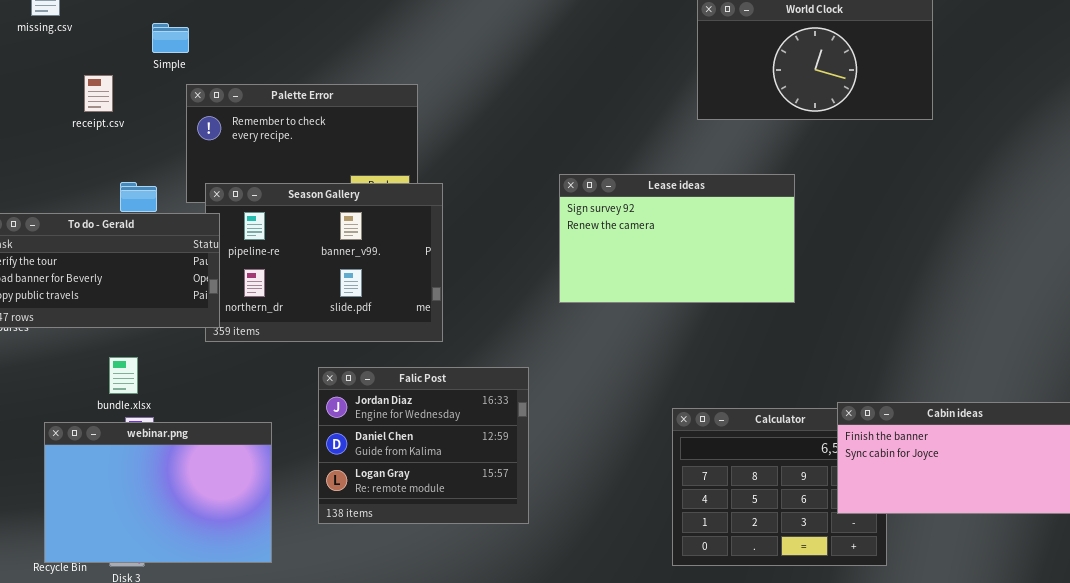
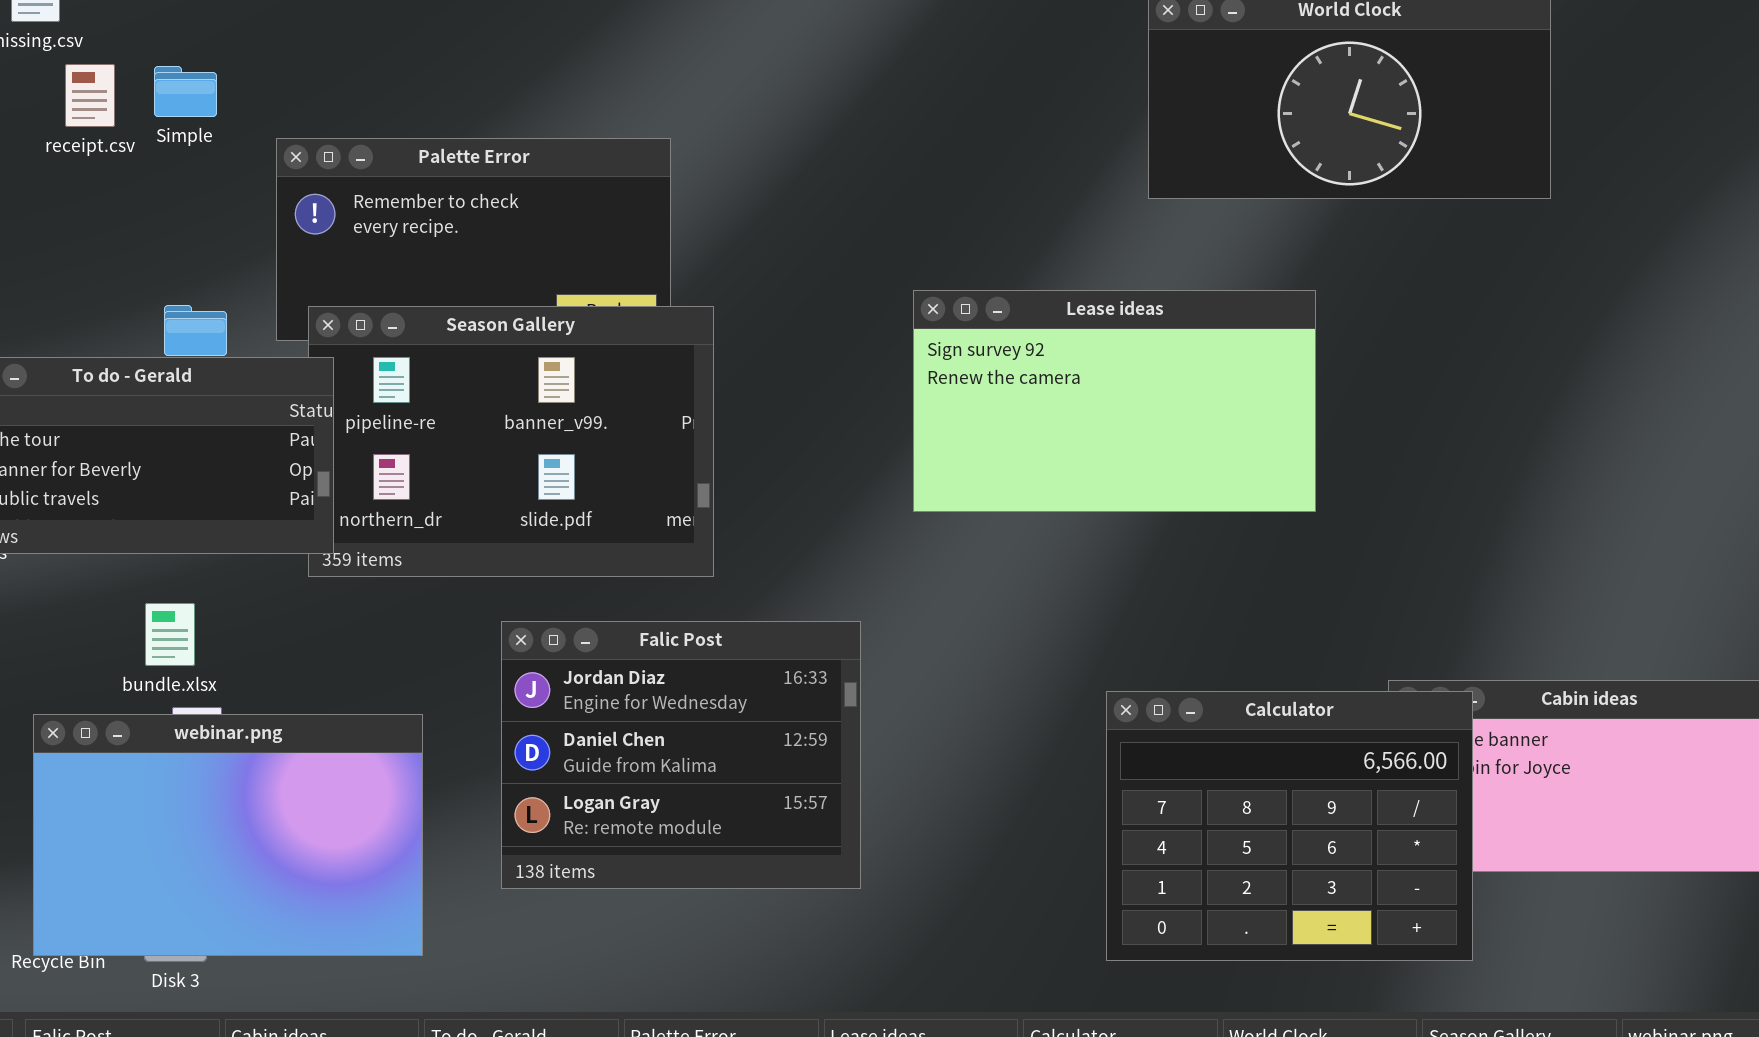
Simple: [152,23,189,53] -> [154,66,217,117], moved
receipt.csv: [84,75,113,112] -> [65,64,115,127], moved
Calculator: [672,408,887,566] -> [1106,691,1473,961], raised

